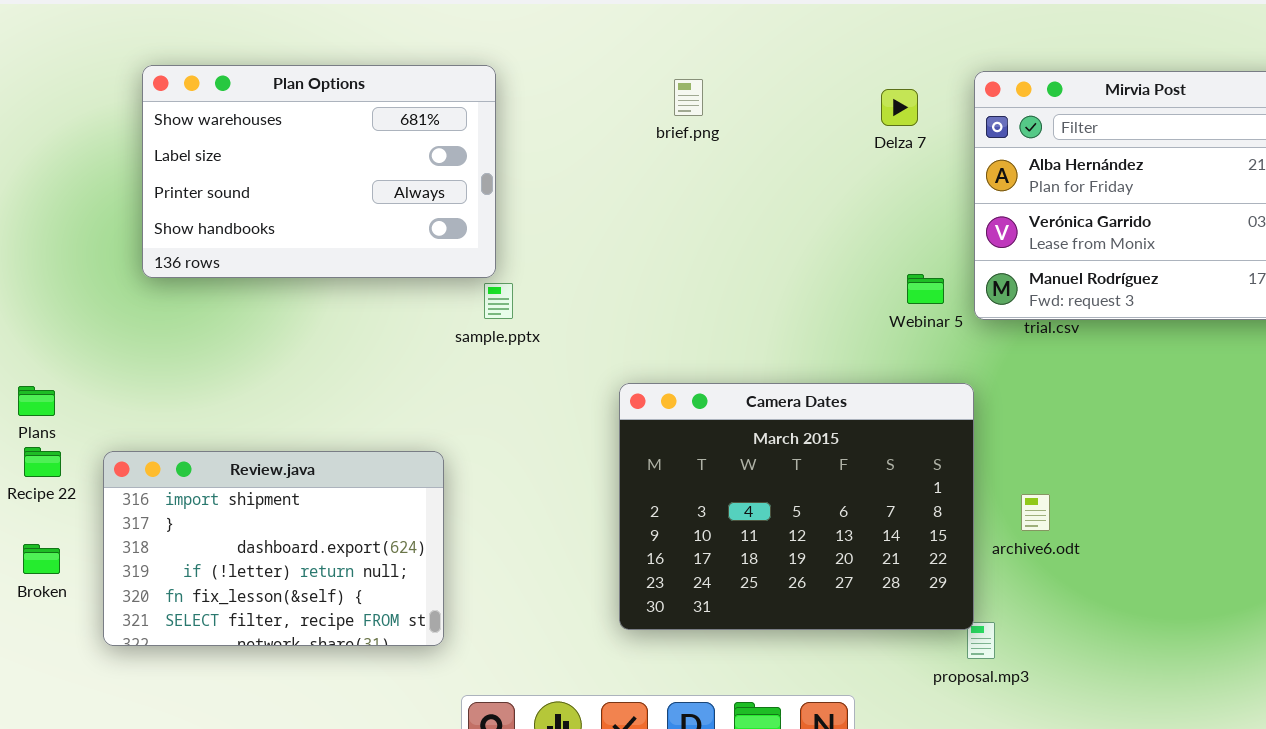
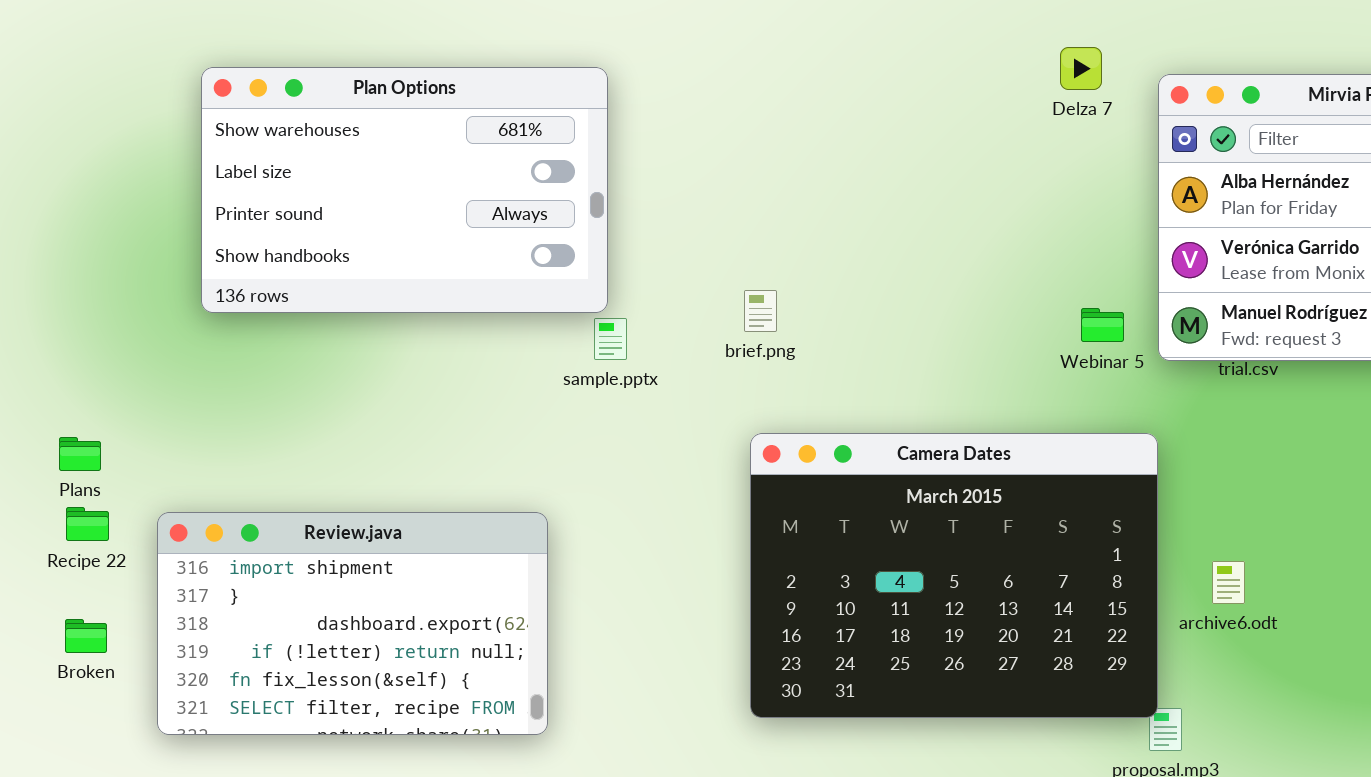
brief.png: [674,79,703,116] -> [744,290,777,332], moved
Delza 7: [881,89,918,126] -> [1060,47,1102,90], moved

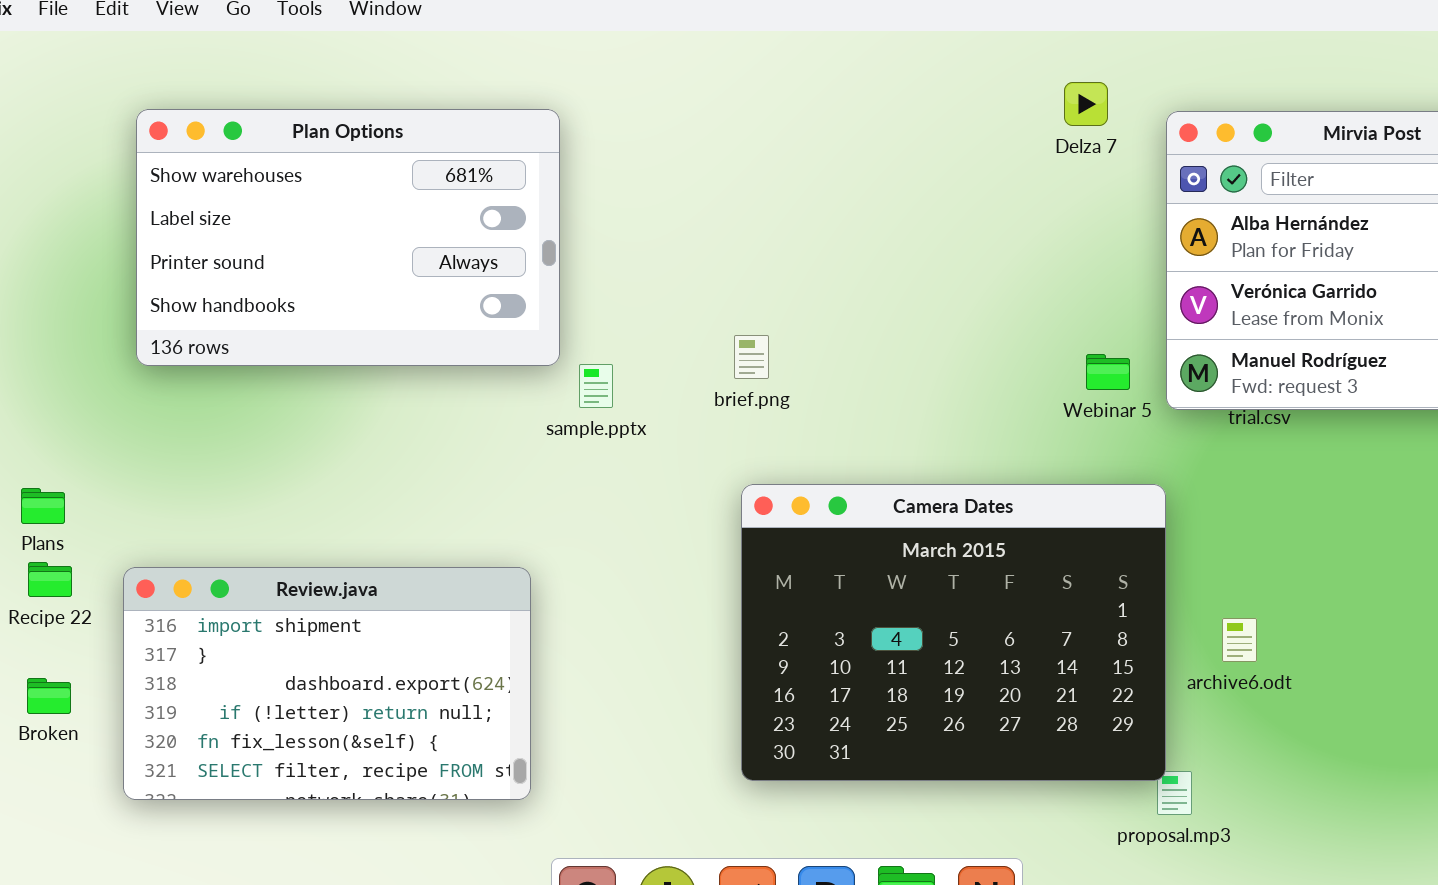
Plan Options: [201,67,608,313] -> [136,109,560,366], moved

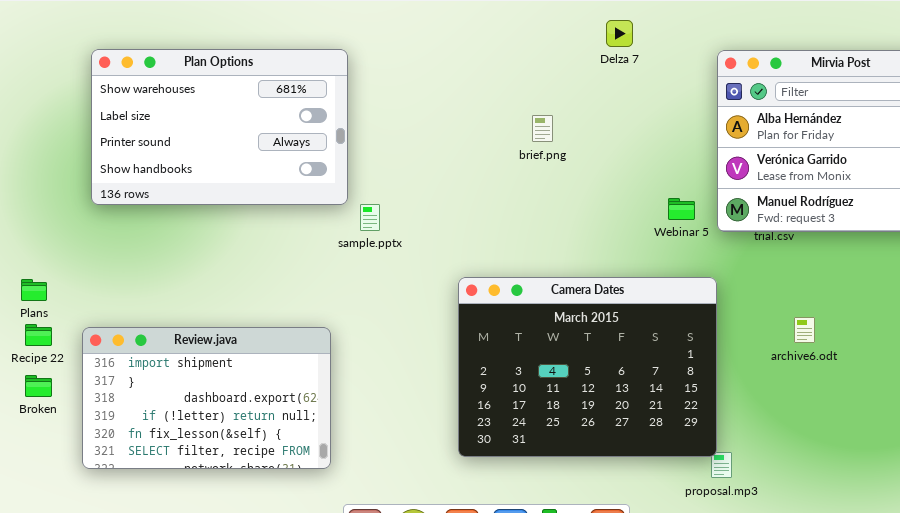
Delza 7: [1064,82,1108,126] -> [606,20,633,47], moved
brief.png: [734,335,769,379] -> [532,115,553,142], moved
archive6.odt: [1222,618,1257,662] -> [794,317,815,343], moved
Broken: [27,678,71,714] -> [25,375,52,397], moved

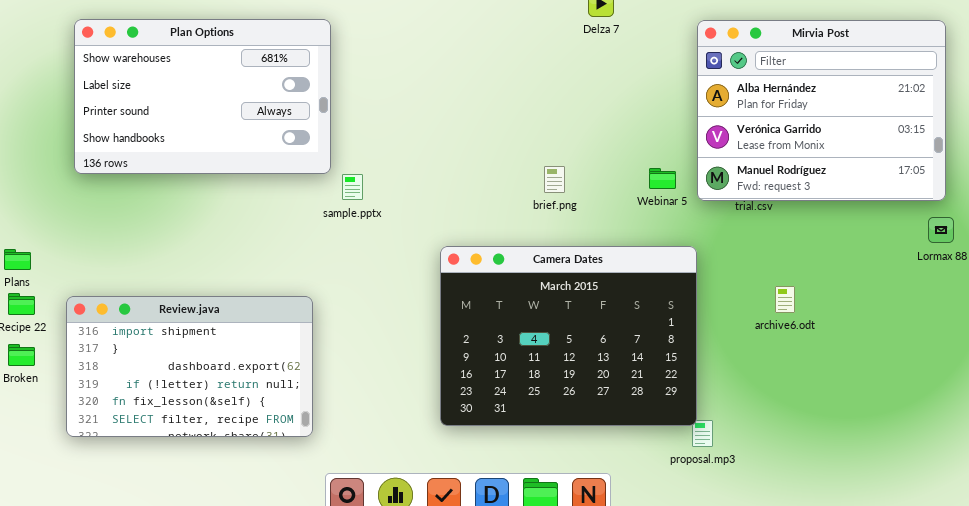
brief.png: [532,115,553,142] -> [544,166,565,193], moved

